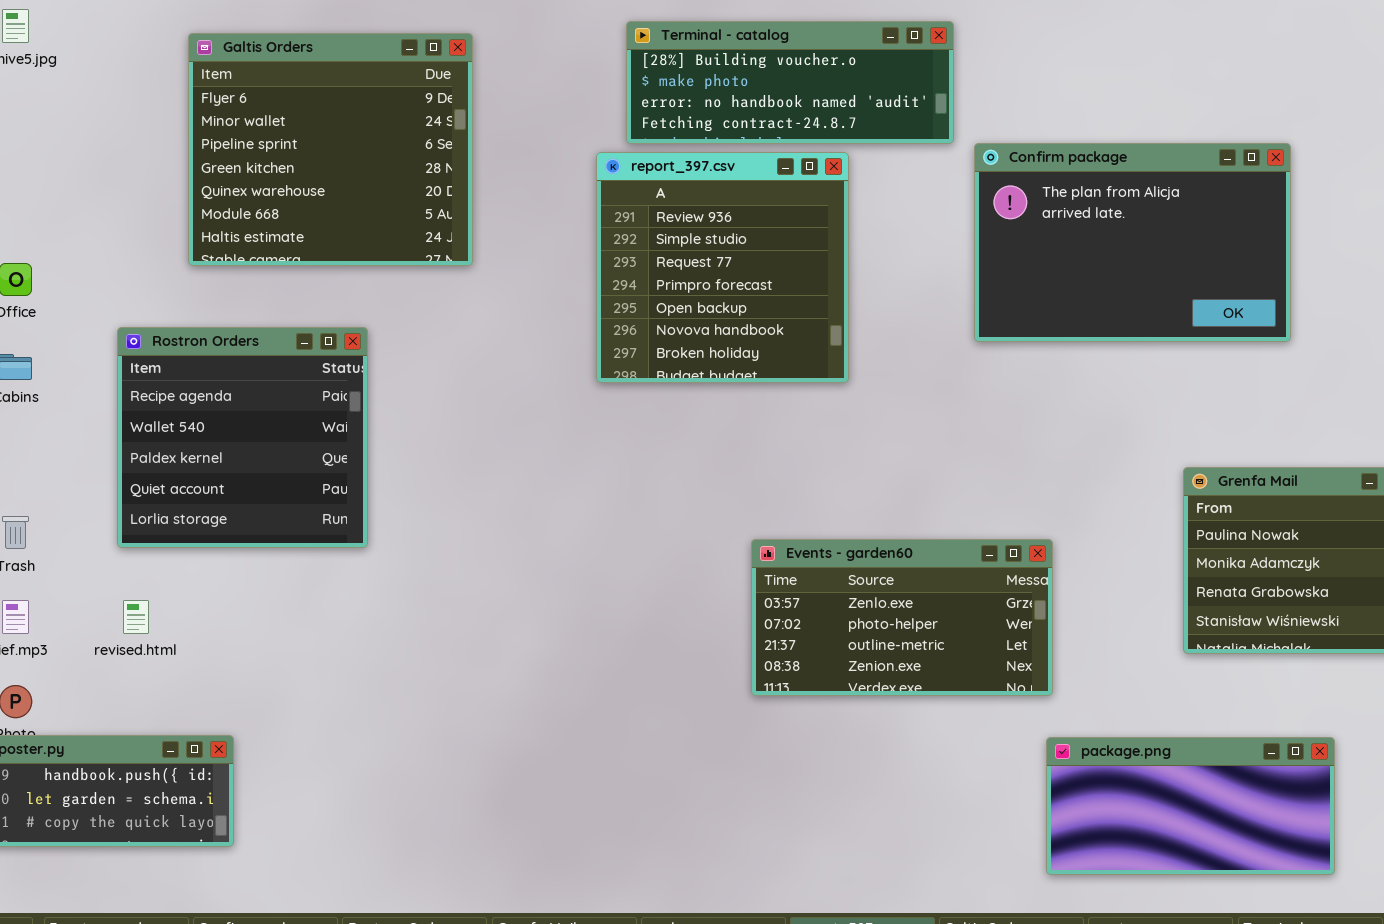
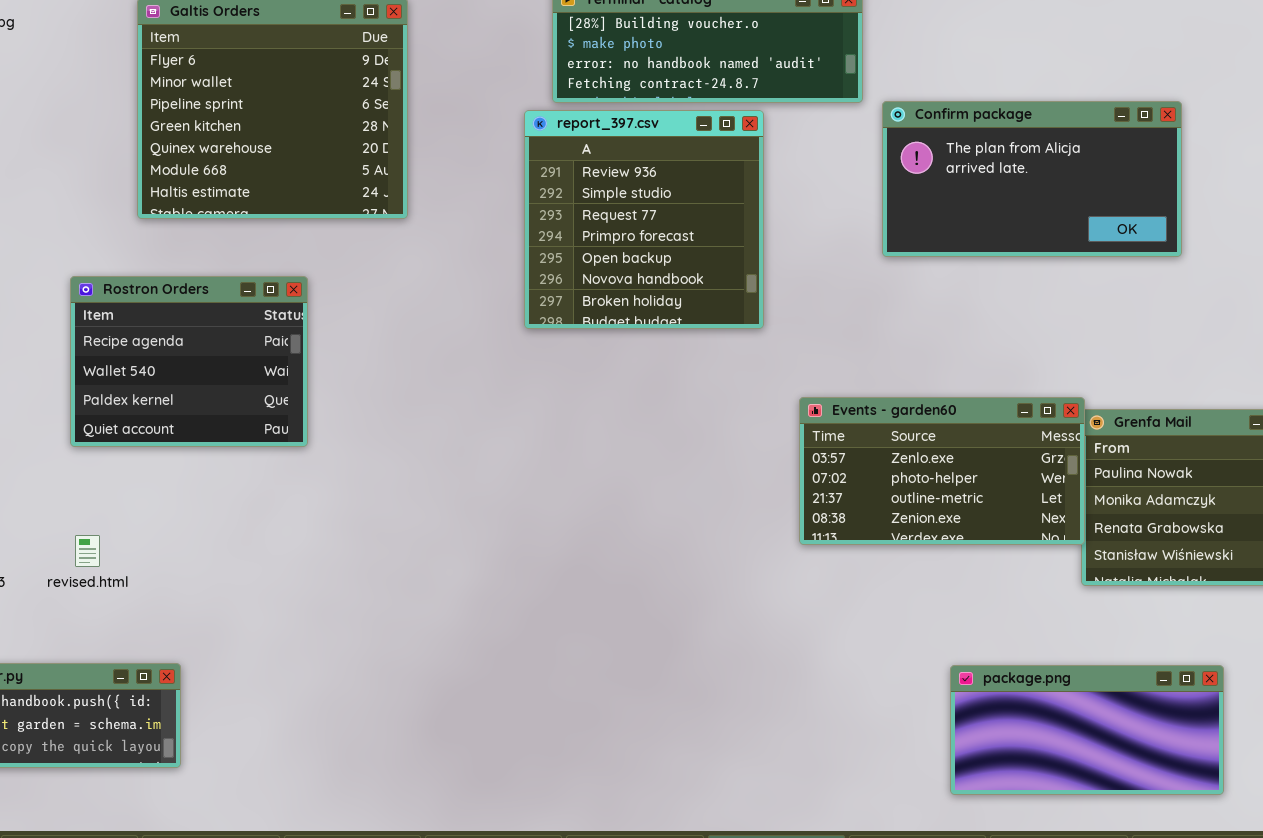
Confirm package: [974,143,1291,342] -> [882,101,1182,257], resized
Rostron Orders: [117,327,368,548] -> [70,276,308,447], resized
Events - garden60: [751,539,1053,696] -> [799,397,1085,545], moved

